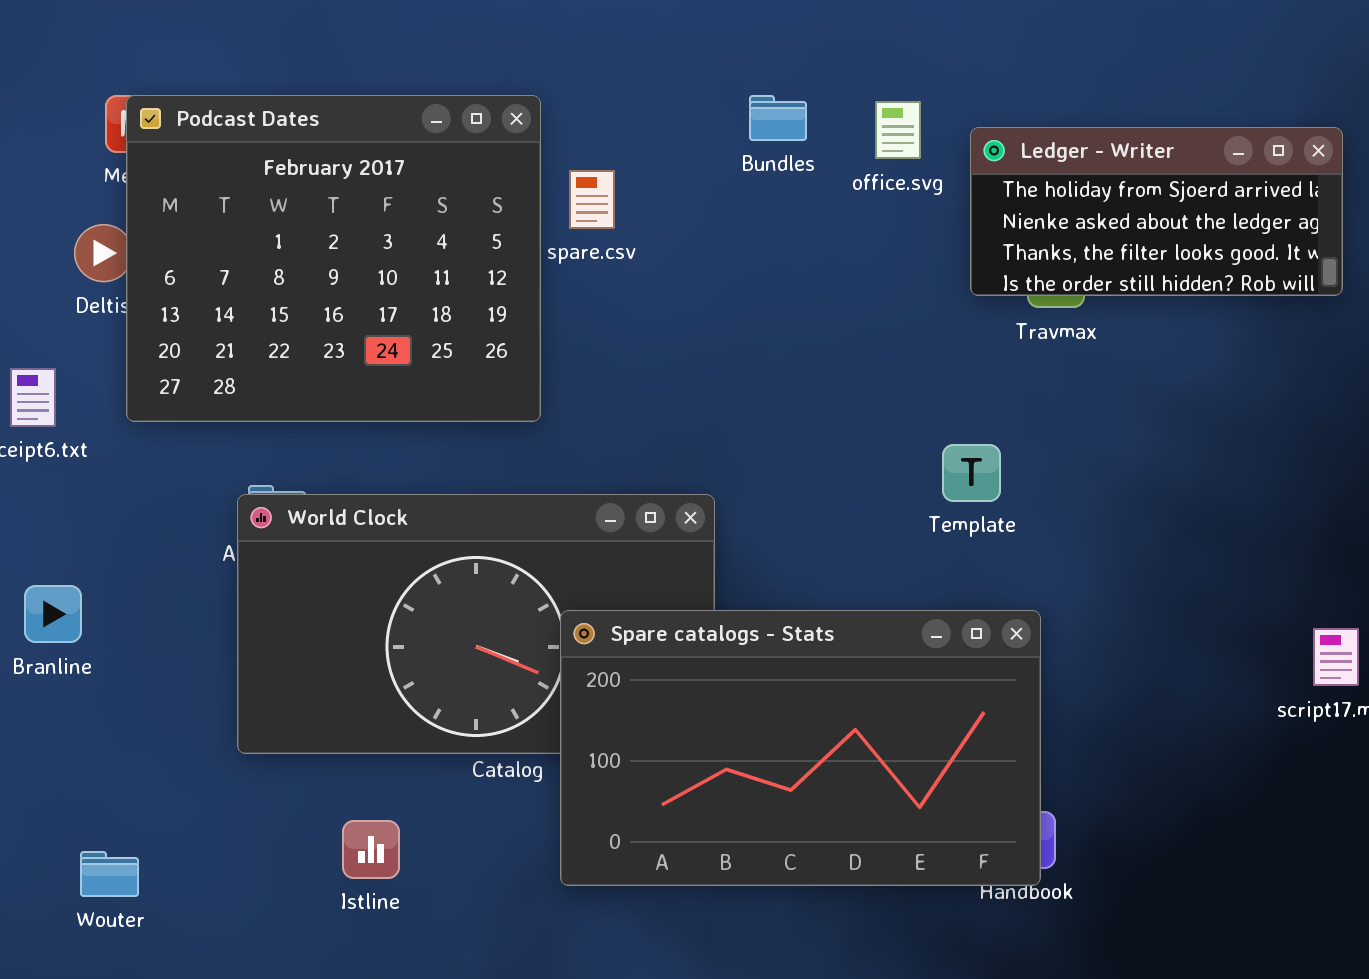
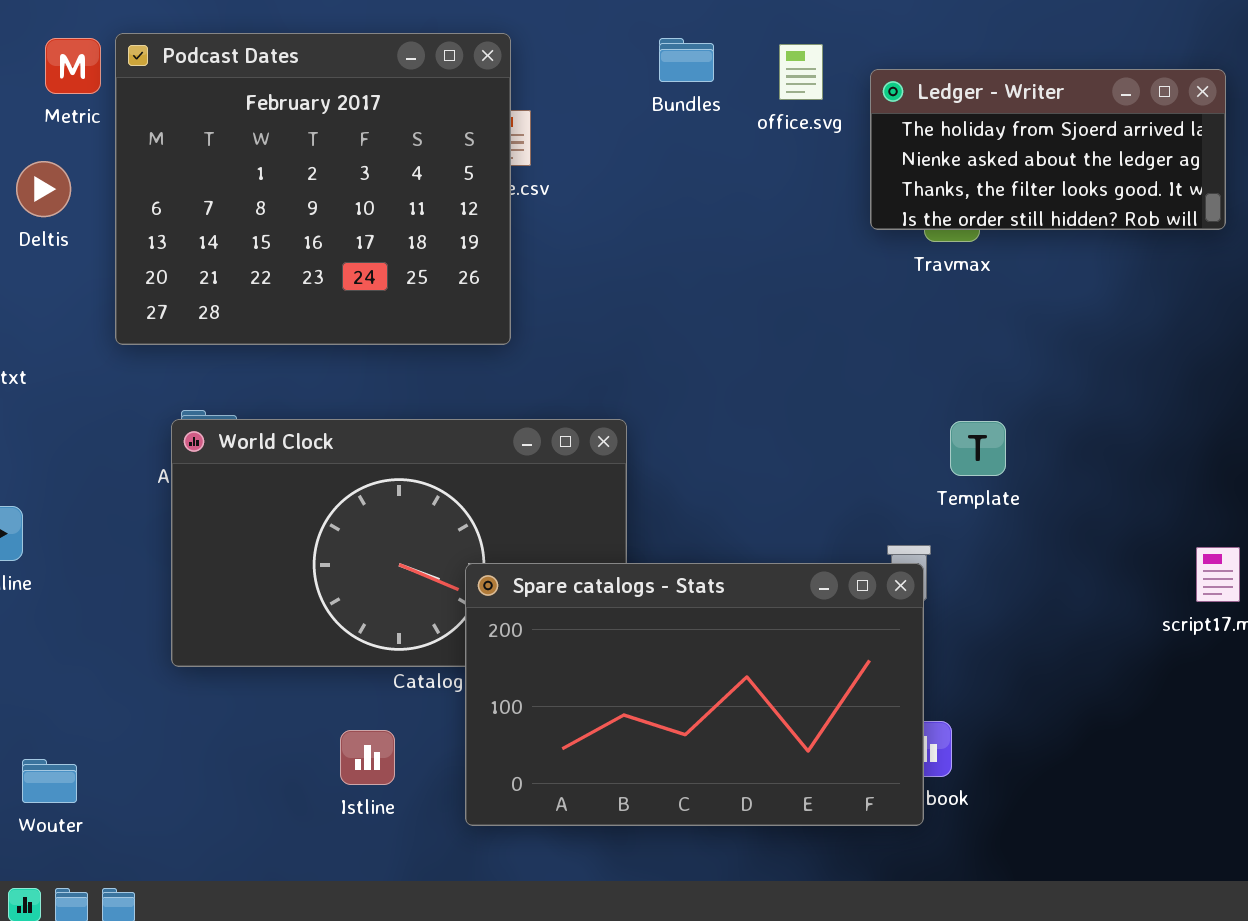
Podcast Dates: [126,95,541,422] -> [115,33,511,345], moved
Template: [942,444,1001,502] -> [950,421,1006,476], moved
Spare catalogs - Stats: [560,610,1041,886] -> [465,563,924,826], moved
Istline: [342,820,400,879] -> [340,730,395,785], moved

